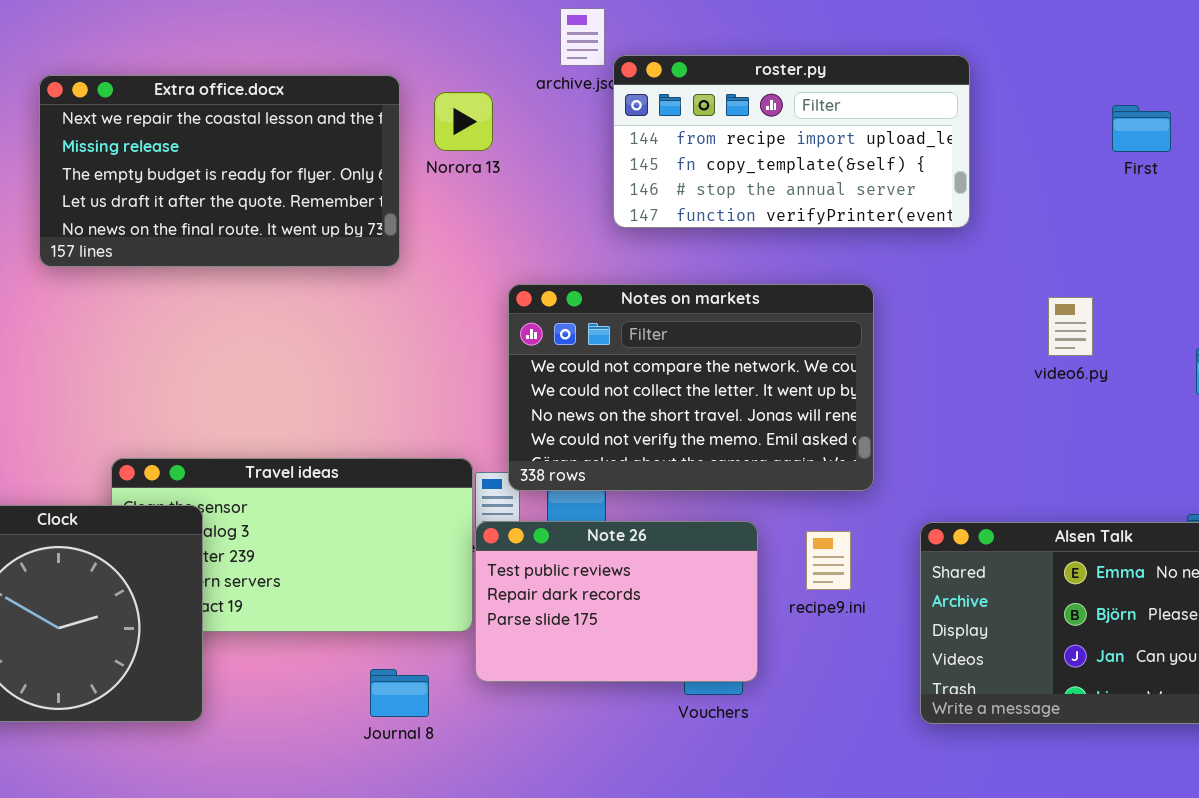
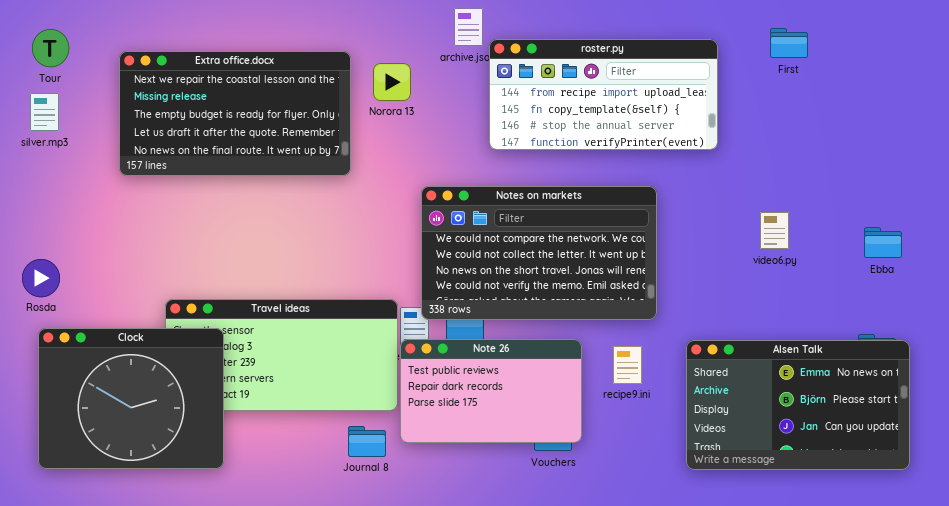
First: [1112,105,1171,152] -> [770,28,808,58], moved
video6.py: [1048,297,1093,356] -> [760,212,789,249], moved
Journal 8: [370,669,429,717] -> [348,426,386,457], moved

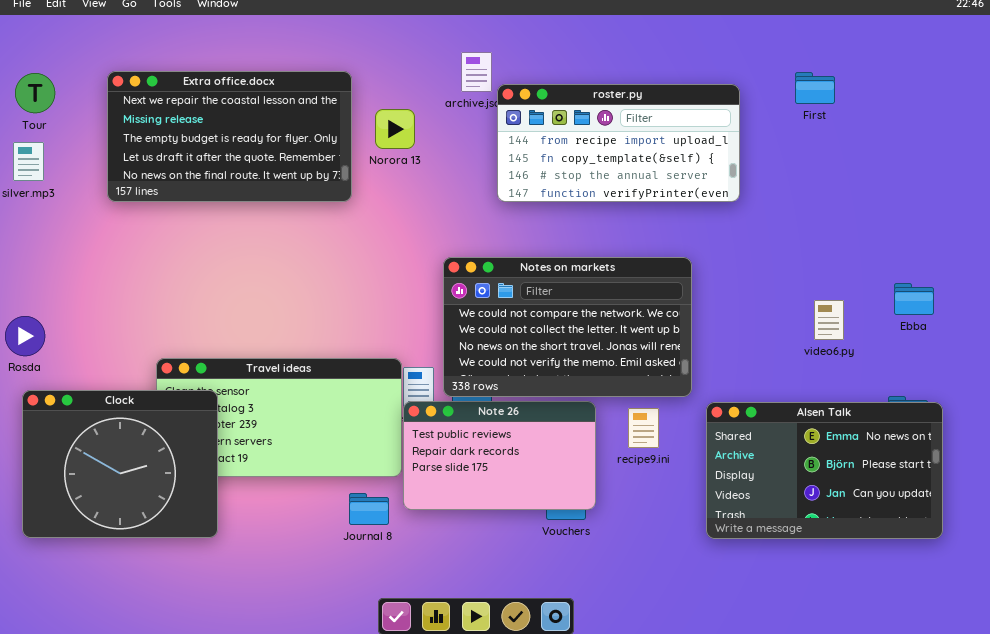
Extra office.docx: [119,51,351,176] -> [107,71,352,202], moved
Notes on markets: [421,186,657,320] -> [443,257,692,397], moved
video6.py: [760,212,789,249] -> [814,300,844,340], moved

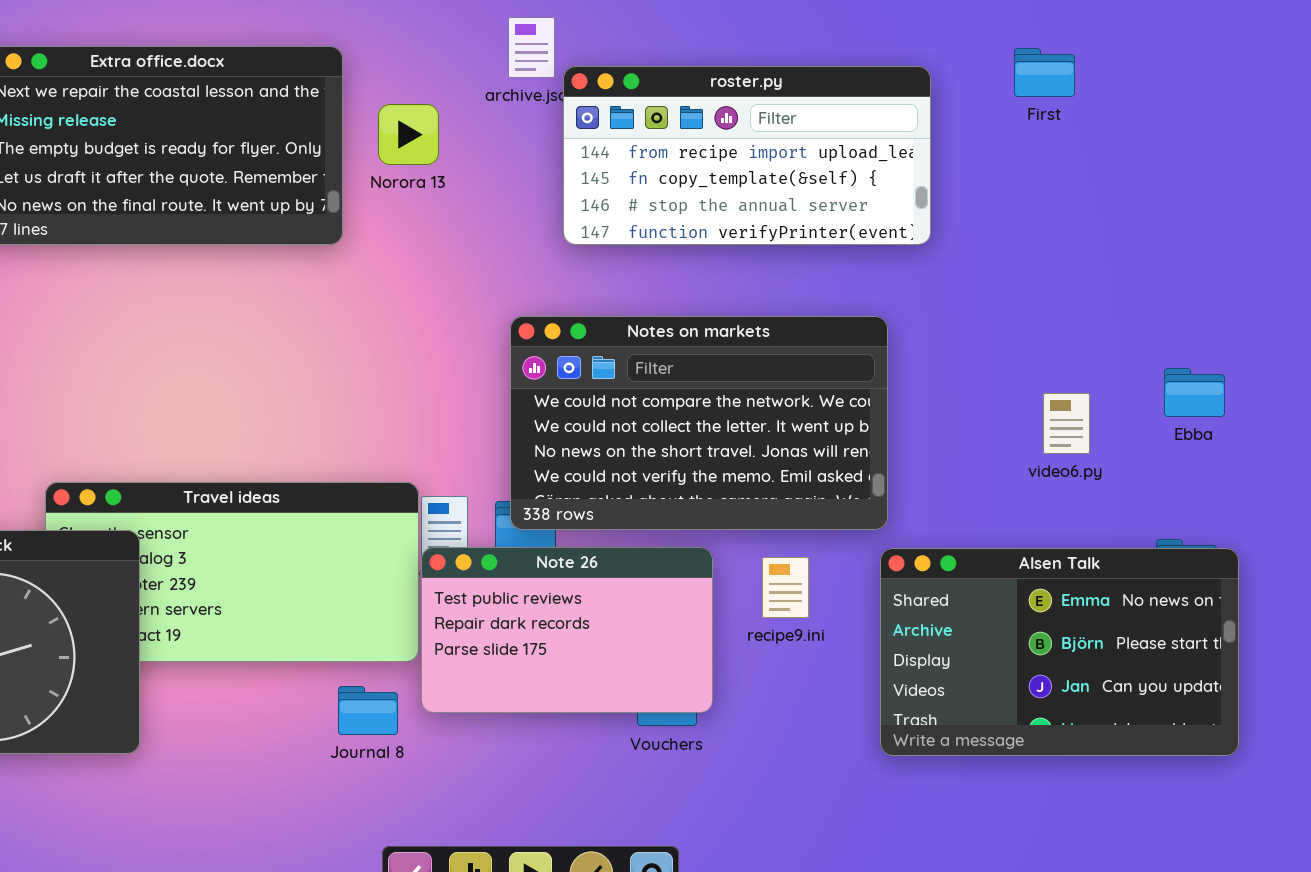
Notes on markets: [443,257,692,397] -> [510,316,888,530], moved

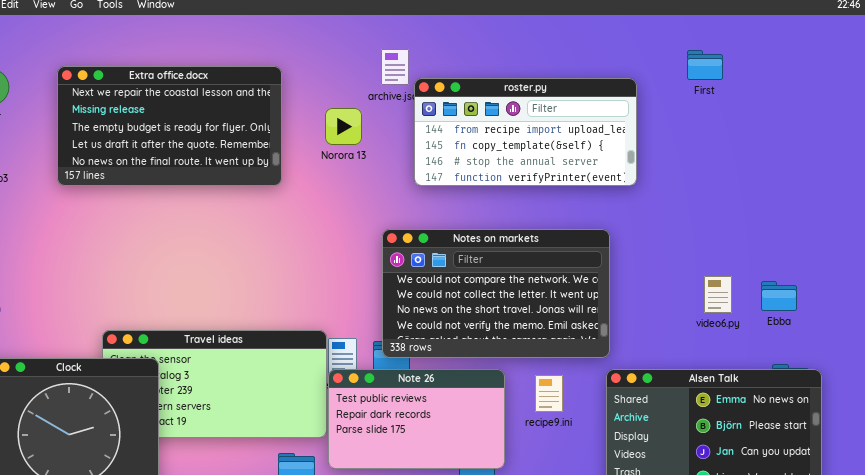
First: [1014,48,1075,97] -> [687,50,723,80], moved
Norora 13: [378,104,439,165] -> [325,108,362,145], moved
Ebba: [1164,368,1225,417] -> [761,281,797,311], moved

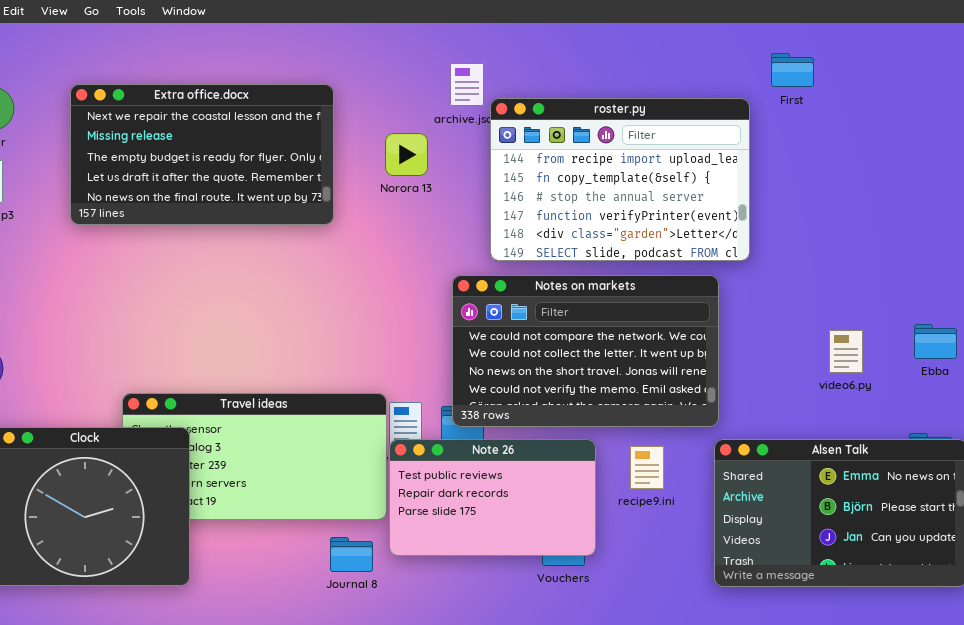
First: [687,50,723,80] -> [771,53,814,87], moved
roster.py: [414,78,637,186] -> [490,98,750,261], resized
Ebba: [761,281,797,311] -> [914,324,957,359], moved

